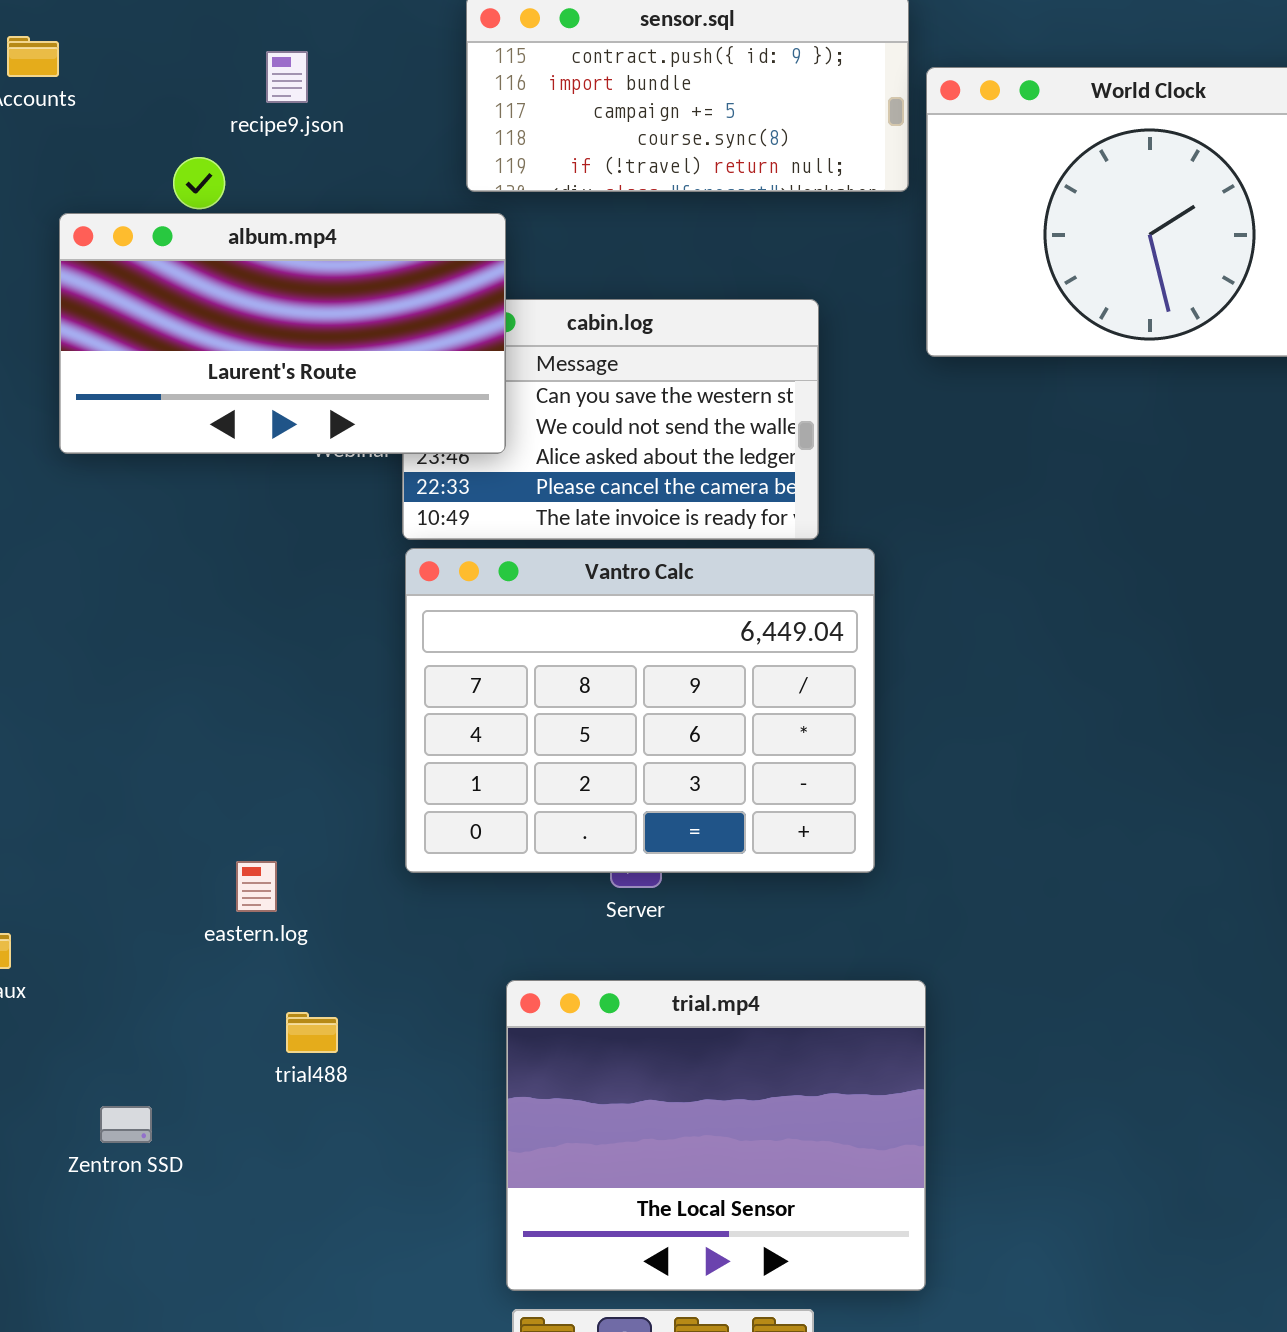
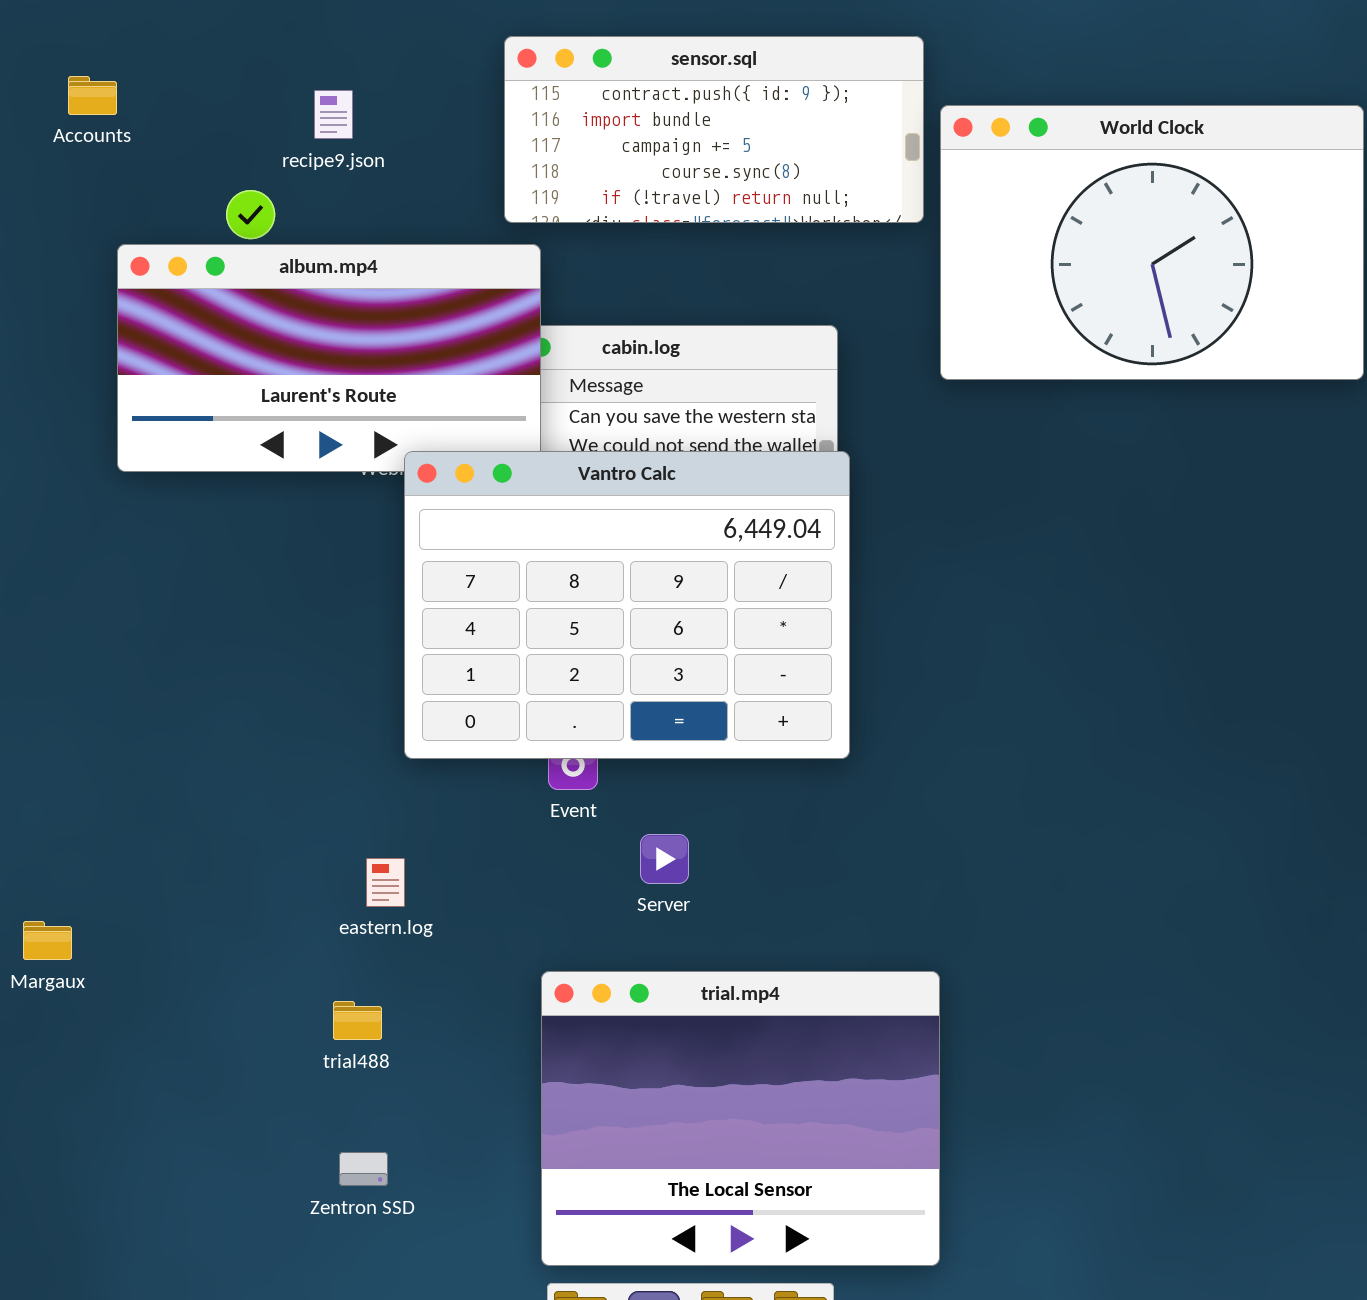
Vantro Calc: [405,548,875,873] -> [404,451,850,759], moved
eastern.log: [236,861,277,912] -> [366,858,405,907], moved
Zentron SSD: [100,1106,152,1143] -> [339,1152,388,1186], moved

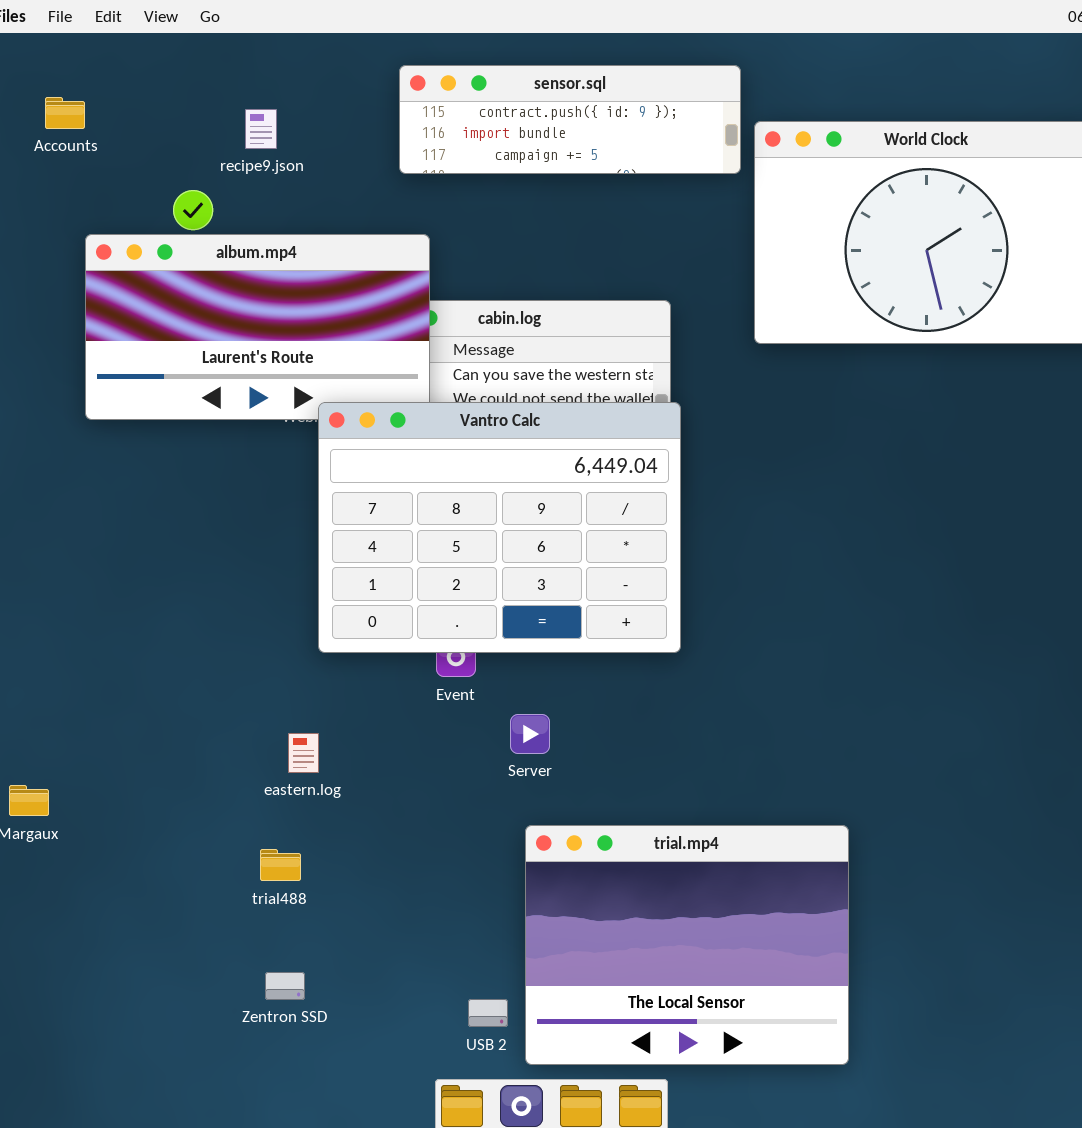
sensor.sql: [504,36,924,223] -> [399,65,741,174], resized
trial.mp4: [541,971,940,1266] -> [525,825,849,1065], moved

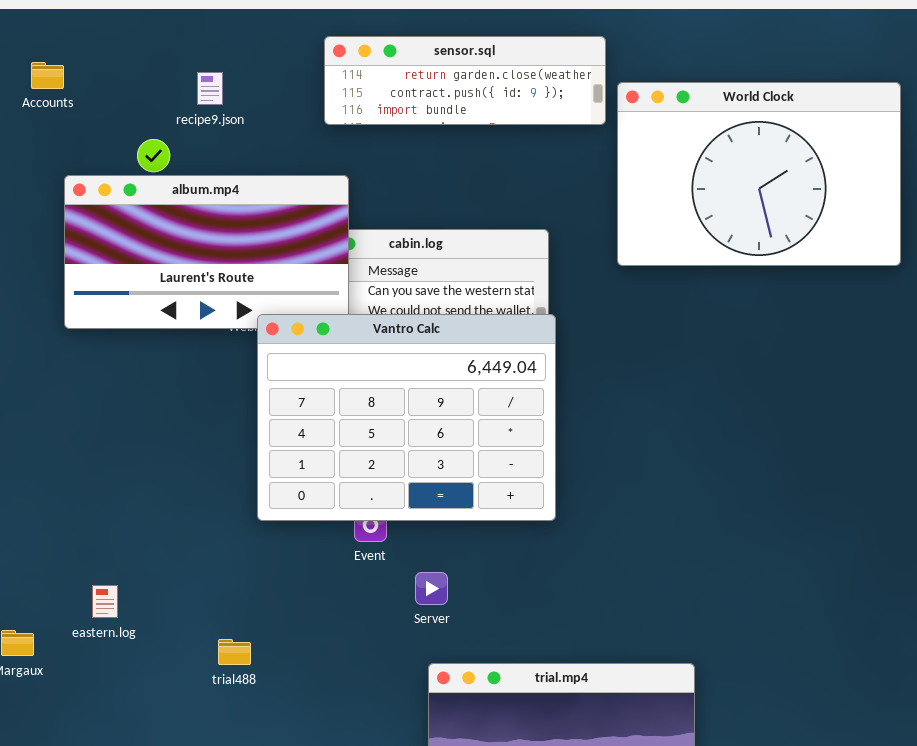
sensor.sql: [399,65,741,174] -> [324,36,606,125], scrolled up 1 row
eastern.log: [288,733,319,773] -> [92,585,118,618], moved
trial488: [260,849,301,881] -> [218,639,251,665], moved

